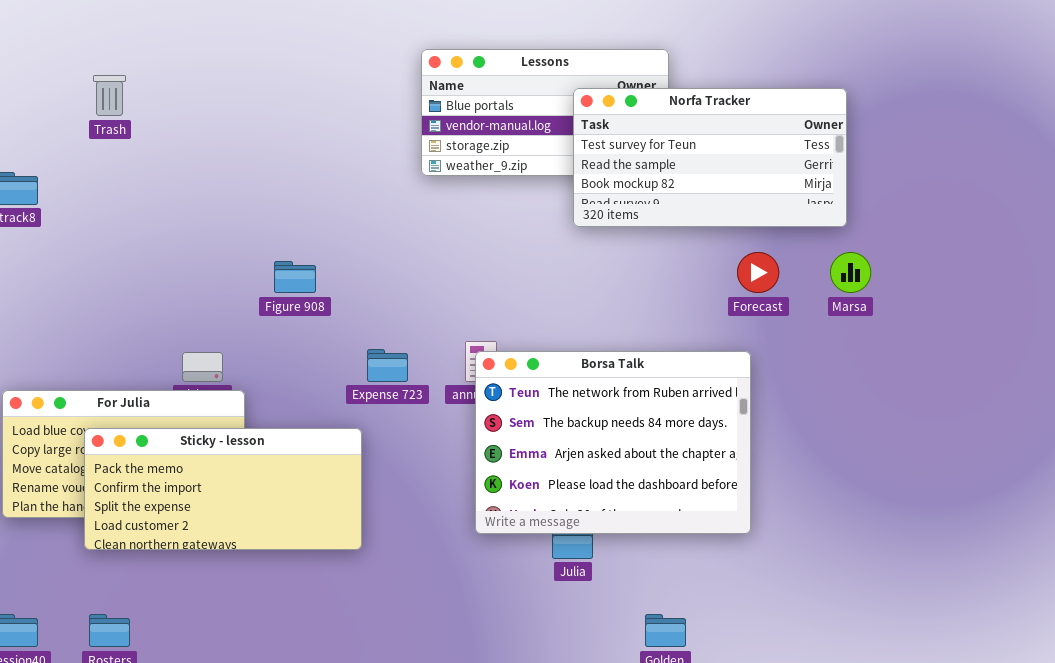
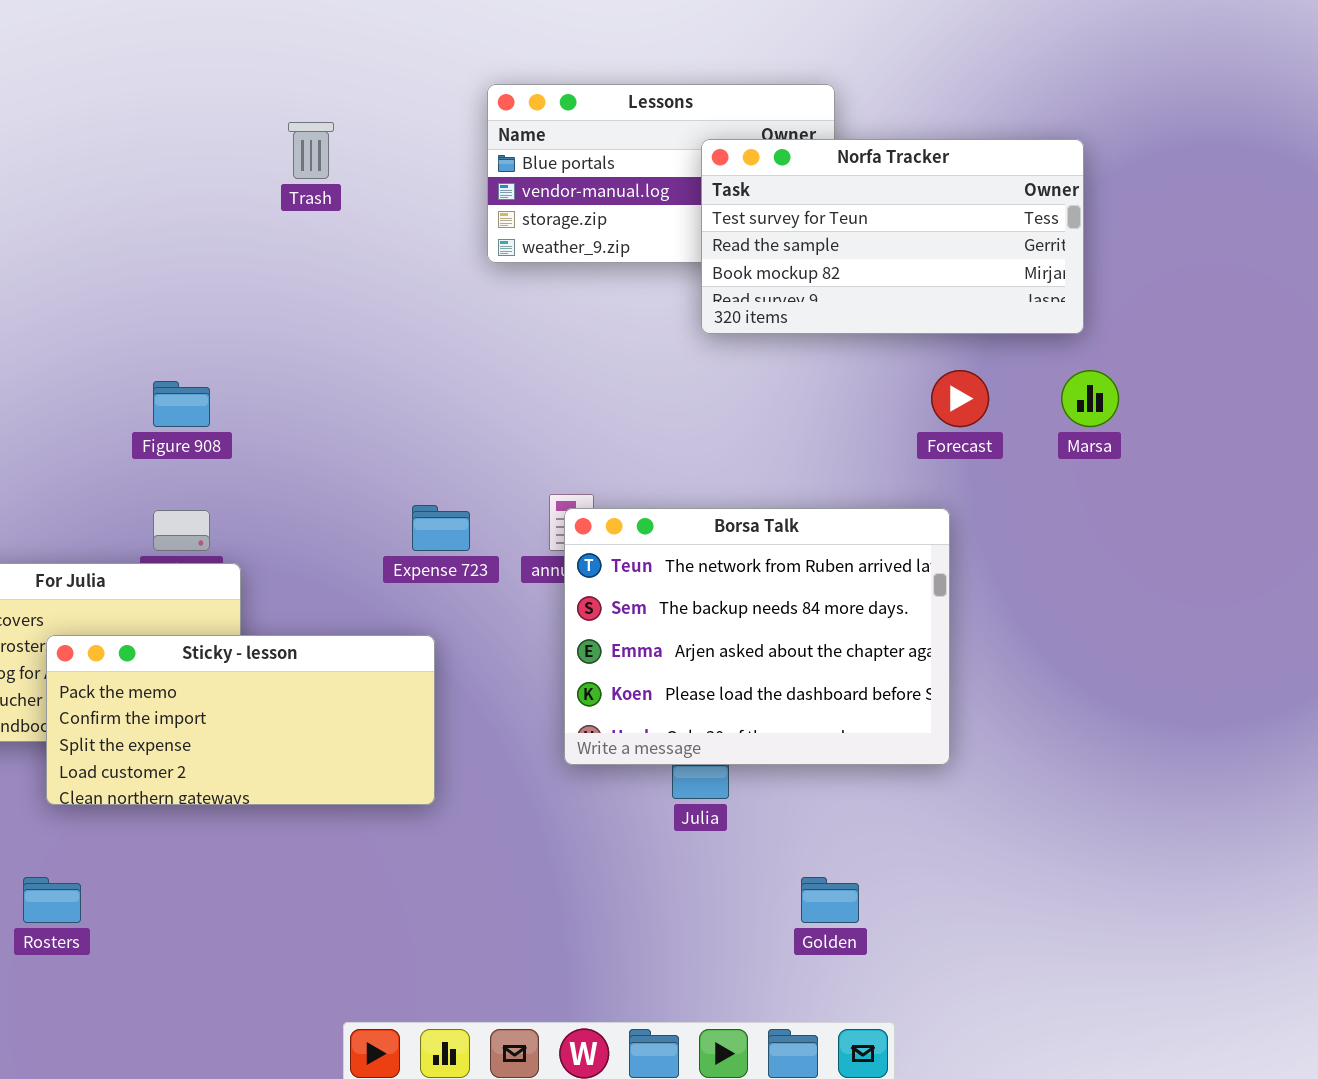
Trash: [93,75,126,116] -> [288,122,334,179], moved
Figure 908: [274,261,316,293] -> [153,381,210,427], moved
Sticky - lesson: [84,428,362,550] -> [46,635,435,805], moved

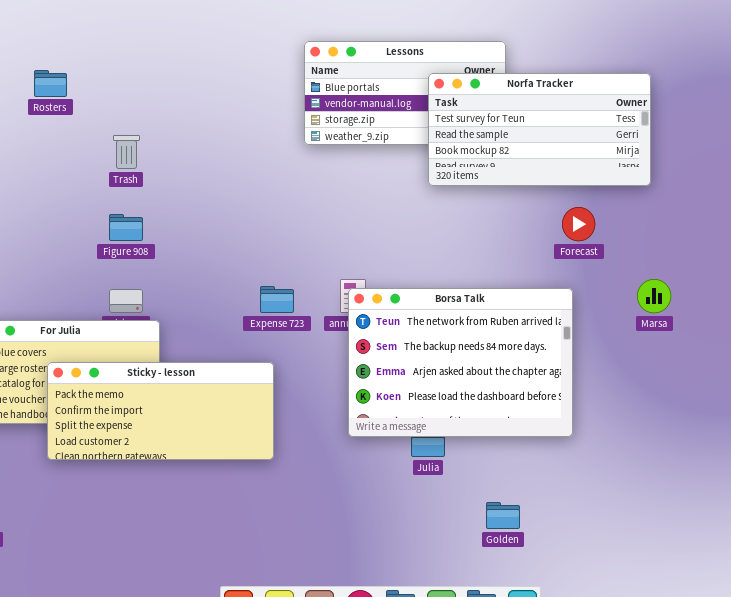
Trash: [288,122,334,179] -> [113,135,140,169], moved
Marsa: [1061,370,1119,427] -> [637,279,671,313], moved
Rosters: [23,877,81,923] -> [34,70,67,97], moved

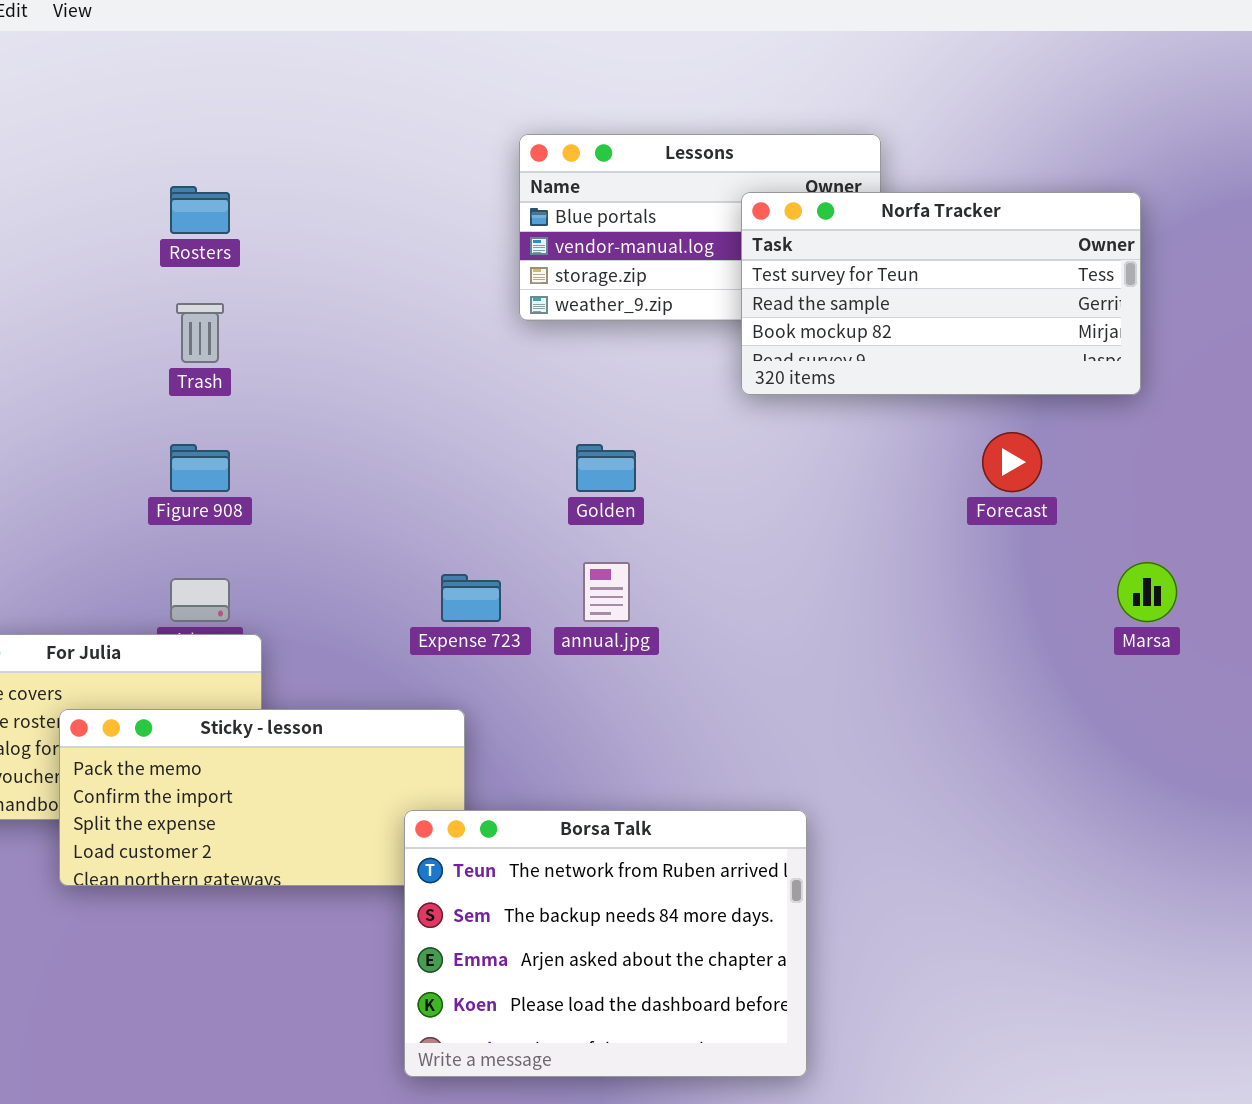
Rosters: [34,70,67,97] -> [170,186,230,234], moved
Borsa Talk: [348,288,573,437] -> [404,810,807,1077], moved
Golden: [486,502,520,529] -> [576,444,636,492], moved

